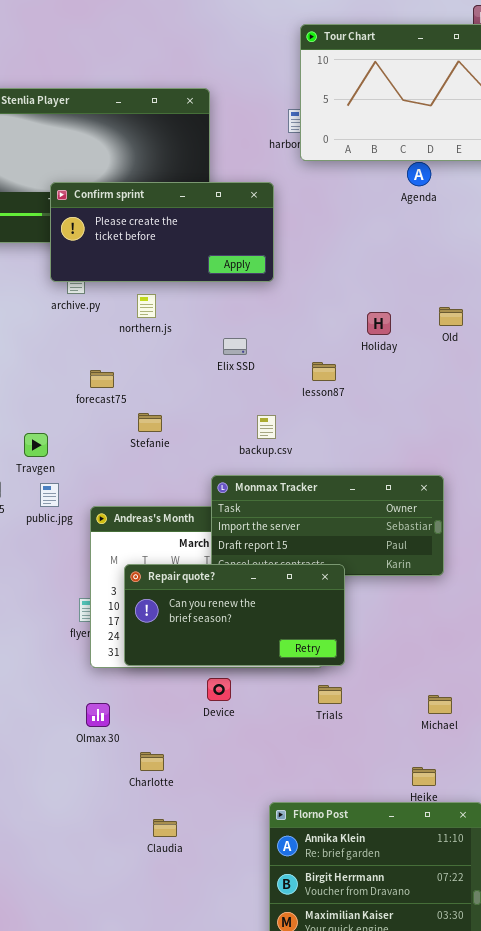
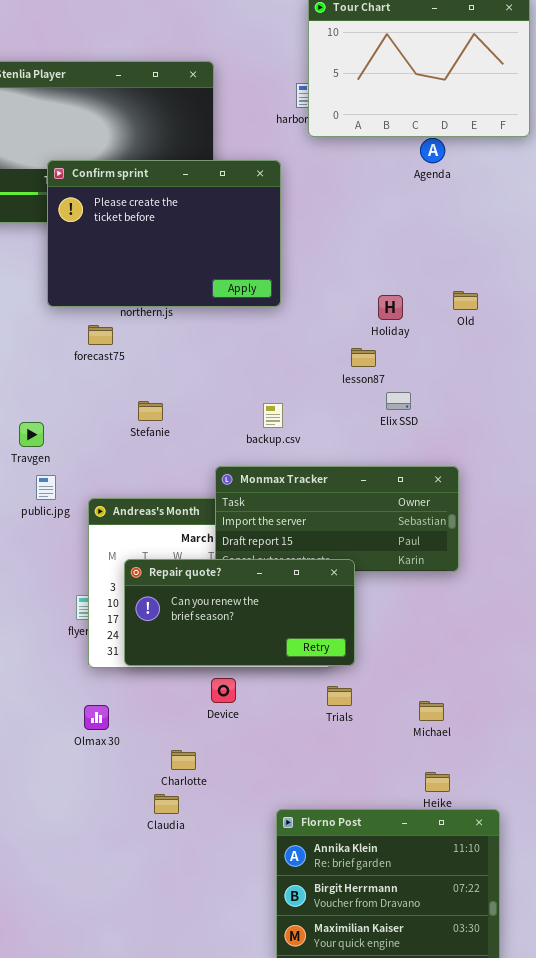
Confirm sprint: [50,182,274,282] -> [47,160,281,307], resized
Elix SSD: [223,338,247,355] -> [386,392,411,410], moved
lesson87: [312,362,336,381] -> [351,348,376,367], moved
forecast75: [90,370,114,388] -> [88,325,113,345], moved
Michael: [428,695,452,714] -> [419,701,444,721], moved
Charlotte: [140,752,164,771] -> [171,750,196,770], moved
Claudia: [153,819,177,837] -> [154,794,179,814], moved

